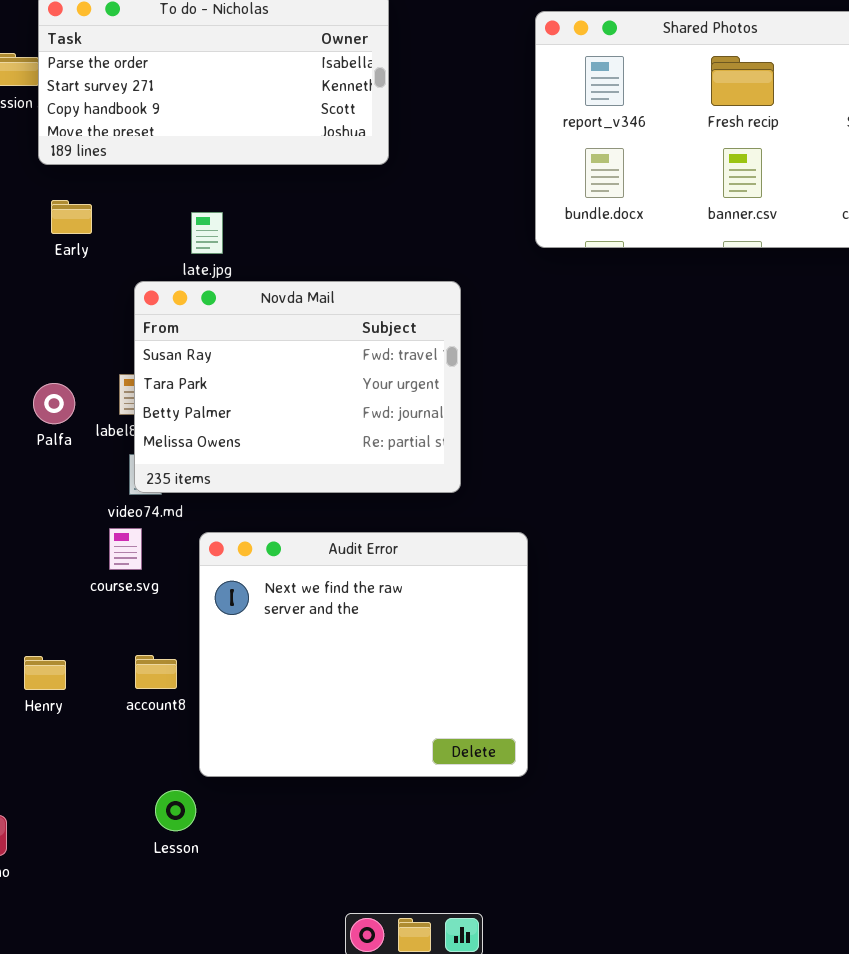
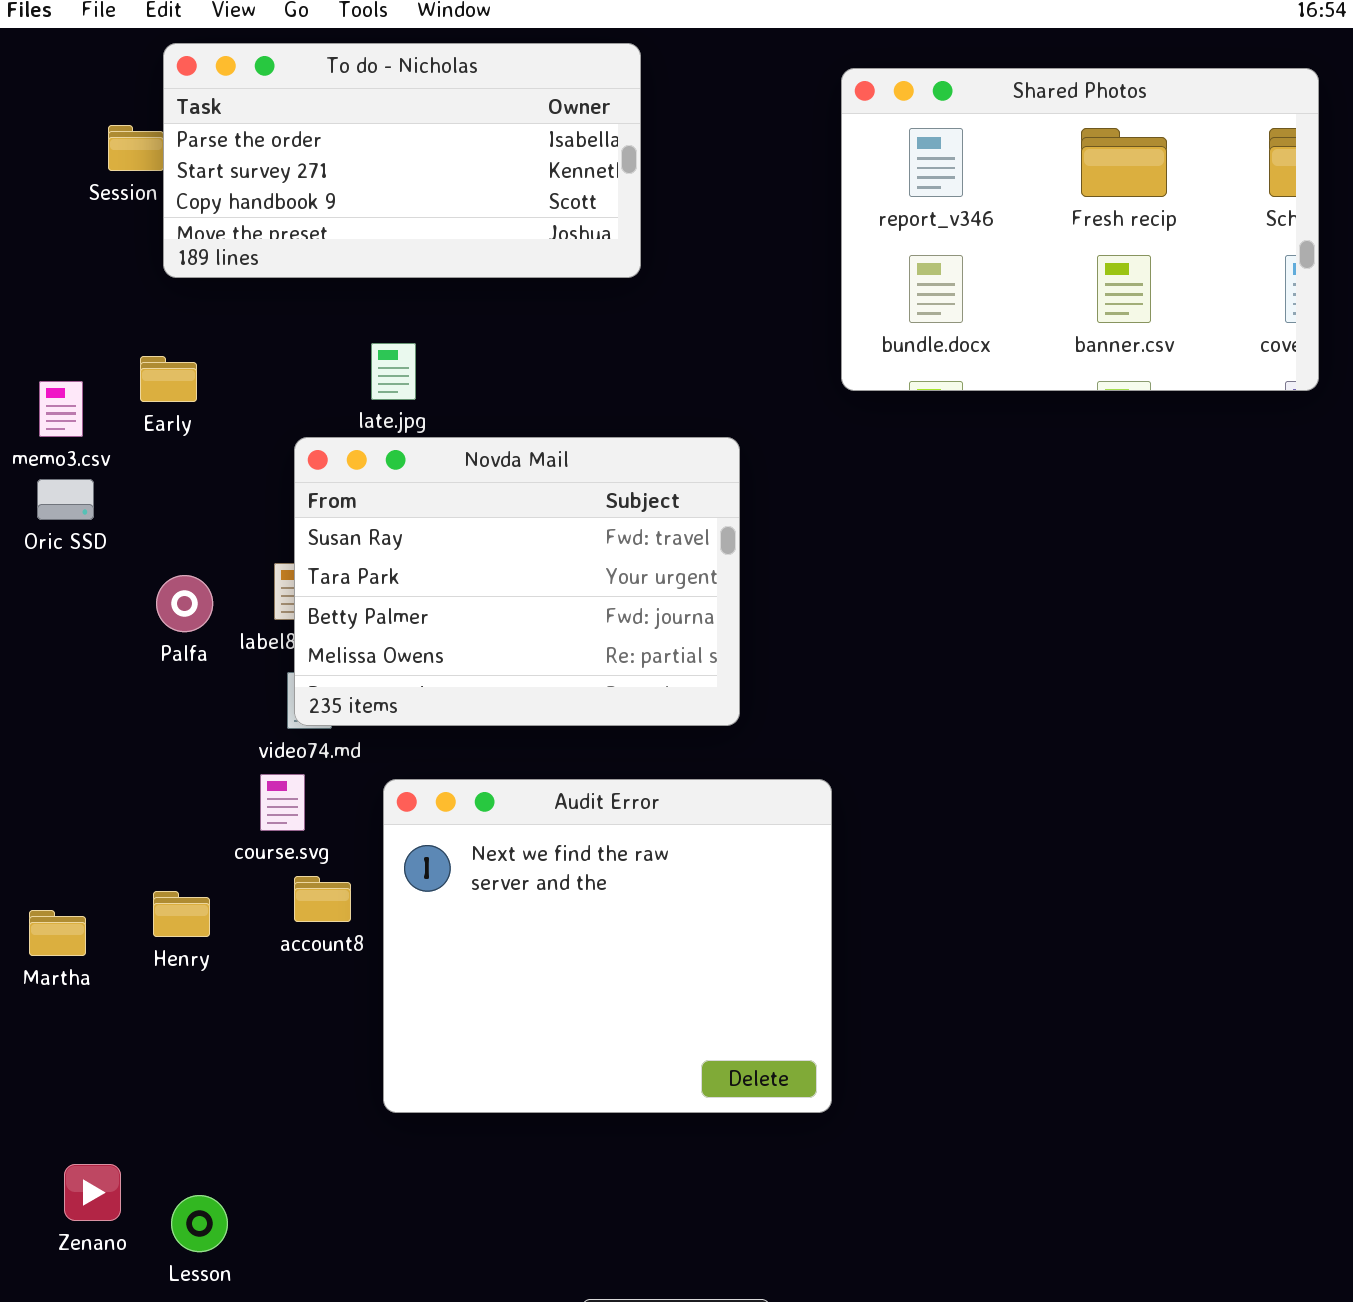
Early: [51,200,92,234] -> [140,356,197,402], moved
account8: [135,655,177,689] -> [294,876,351,922], moved
Henry: [24,656,66,690] -> [153,891,210,937], moved
Lesson: [155,790,196,831] -> [171,1195,228,1252], moved

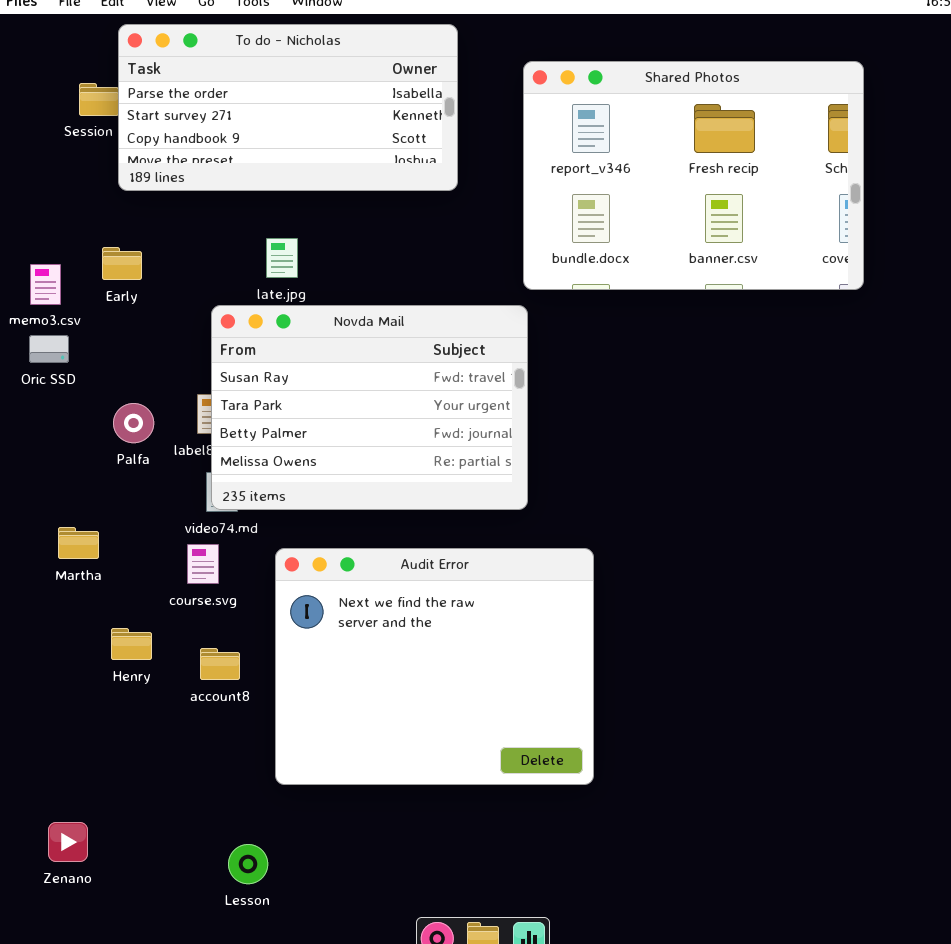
Shared Photos: [841,68,1319,391] -> [523,61,864,290], moved
account8: [294,876,351,922] -> [200,648,240,680], moved
Martha: [29,910,86,956] -> [58,527,99,559], moved
Lesson: [171,1195,228,1252] -> [228,844,268,884], moved

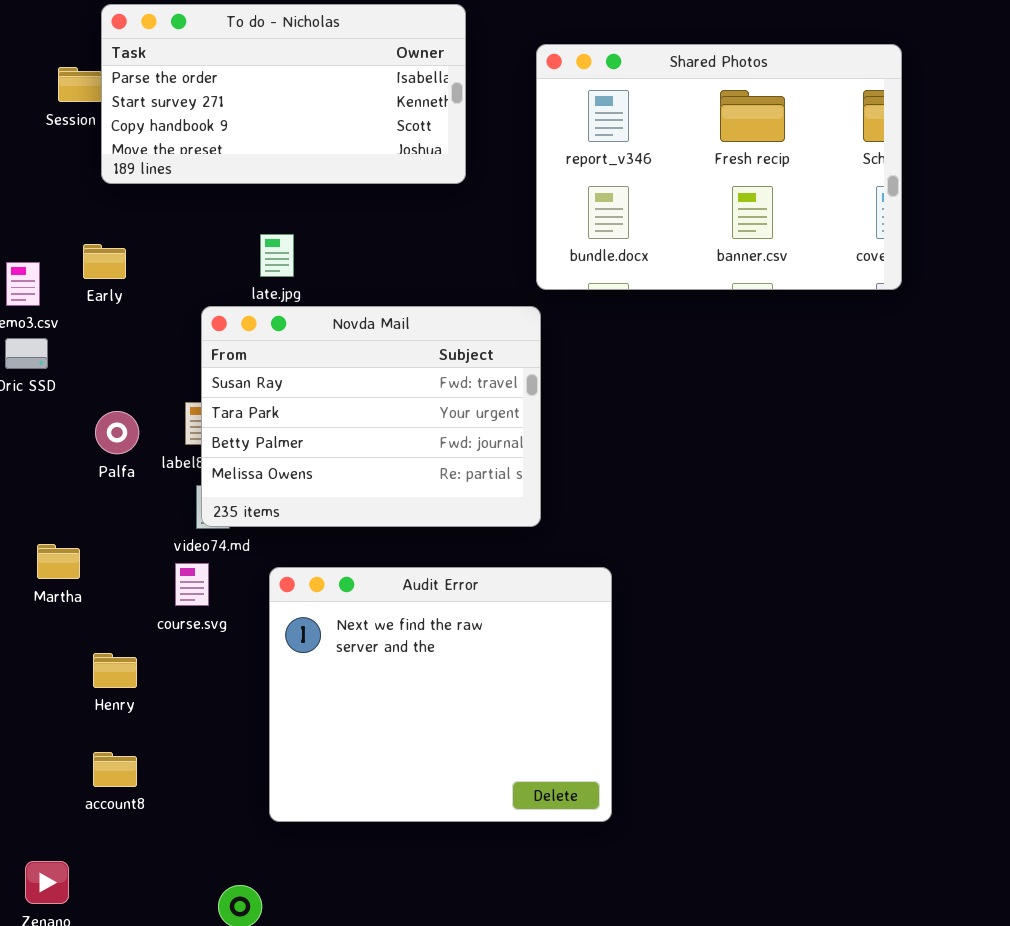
account8: [200,648,240,680] -> [93,752,137,787], moved

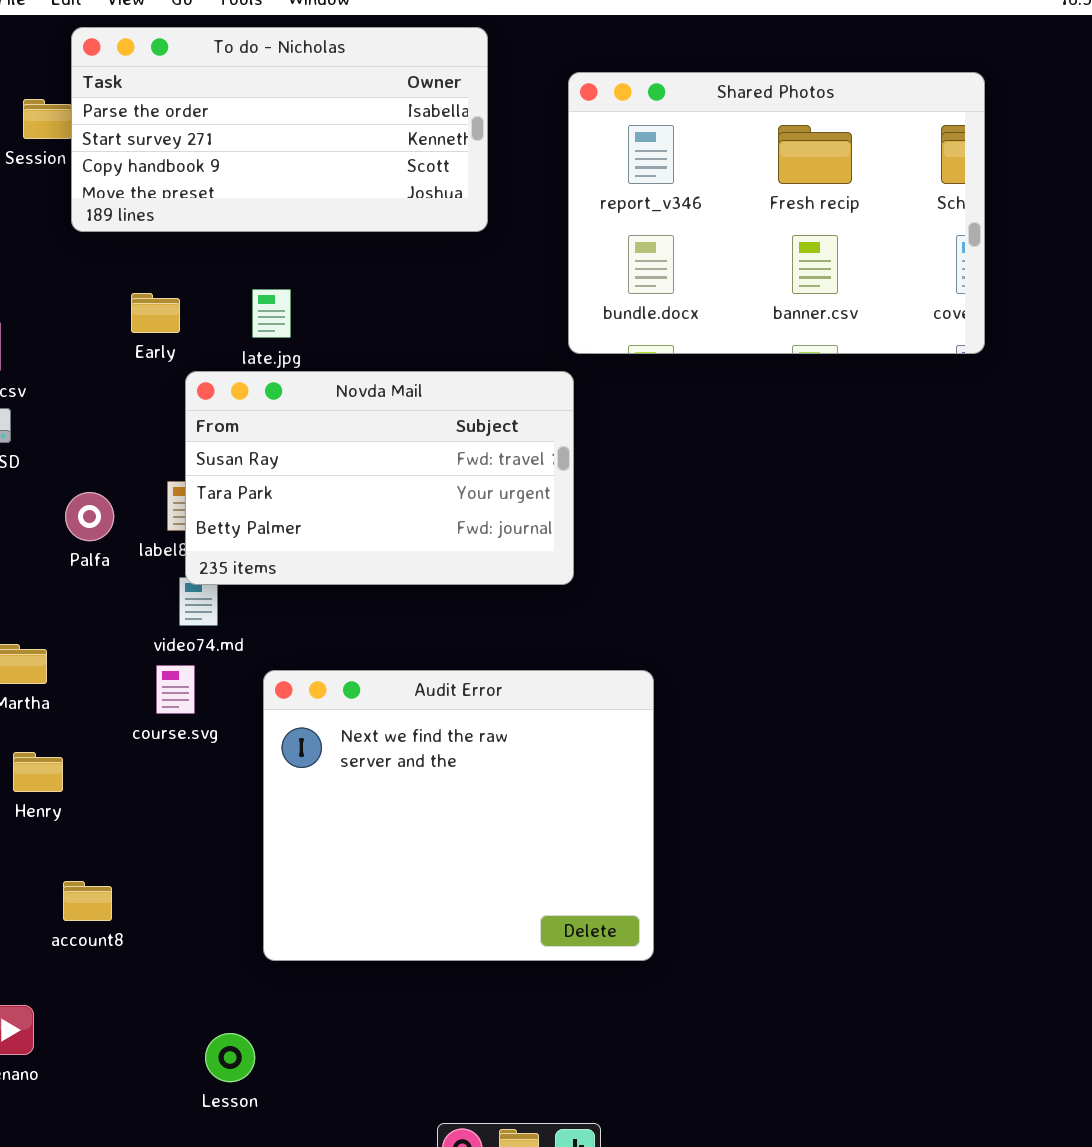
Early: [83,244,126,279] -> [131,293,180,333], moved
Novda Mail: [201,306,541,527] -> [185,371,574,585], resized
Henry: [93,653,137,688] -> [13,752,63,792], moved

